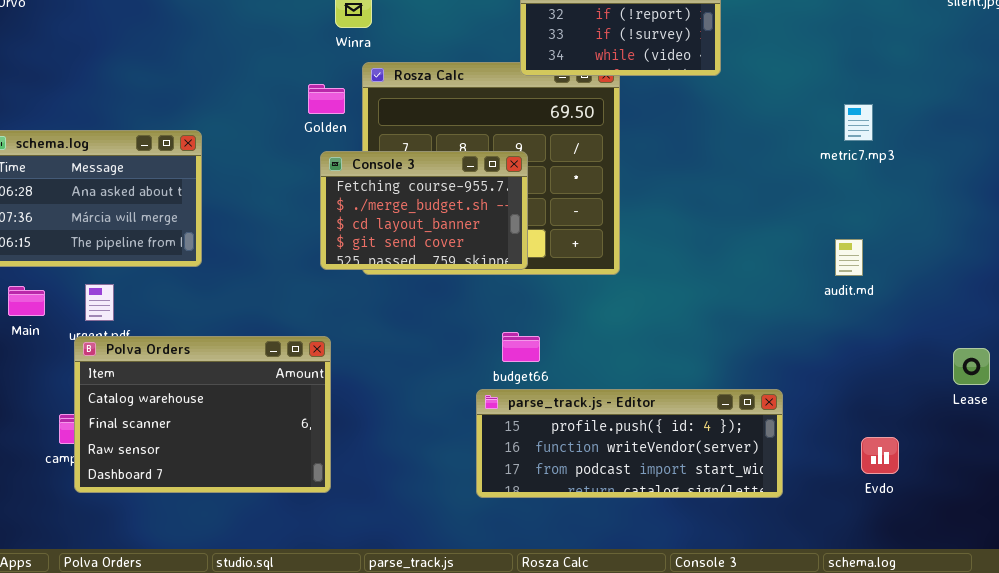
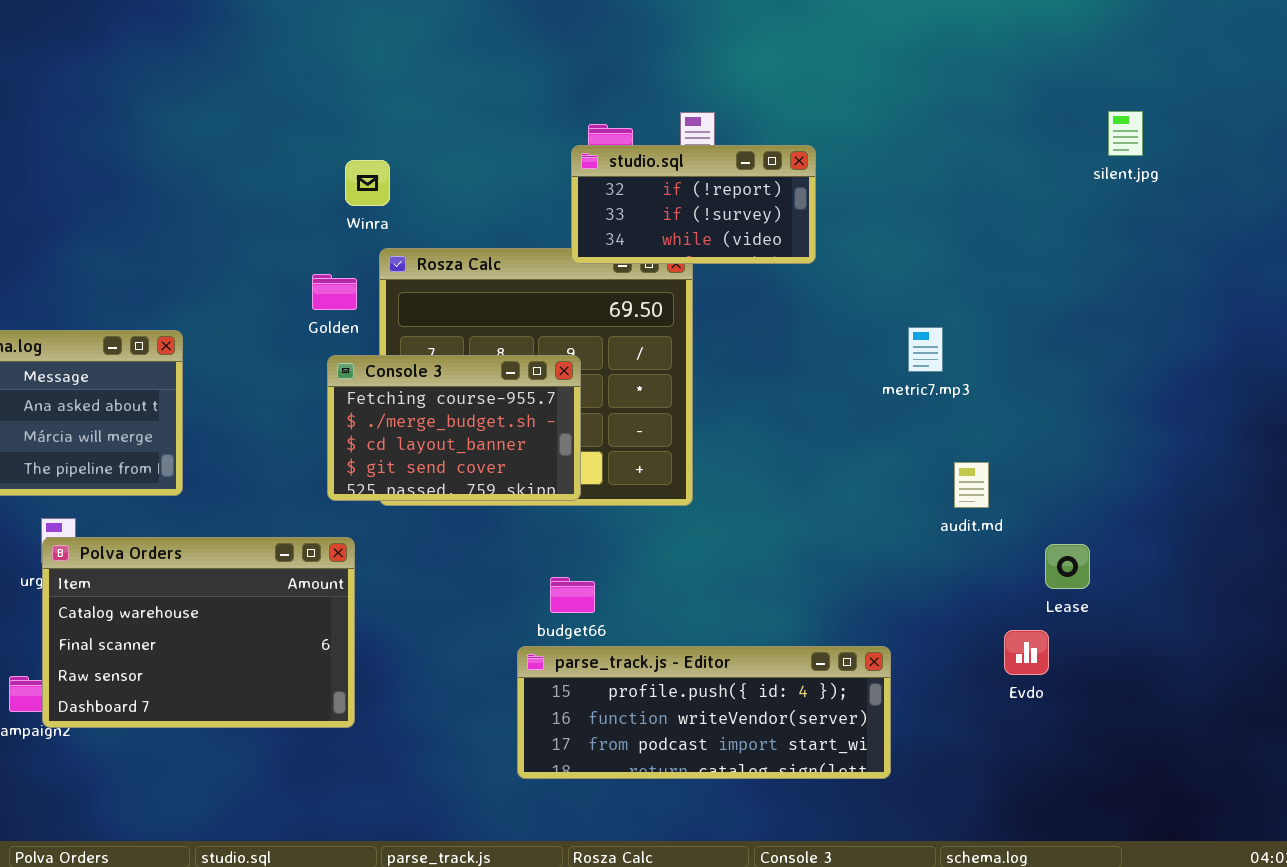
metric7.mp3: [844,104,873,141] -> [908,327,943,372], moved
Polva Orders: [74,336,331,493] -> [42,537,355,728], moved
Lease: [953,348,990,385] -> [1045,544,1090,589], moved
Evdo: [861,437,899,474] -> [1004,630,1049,675], moved

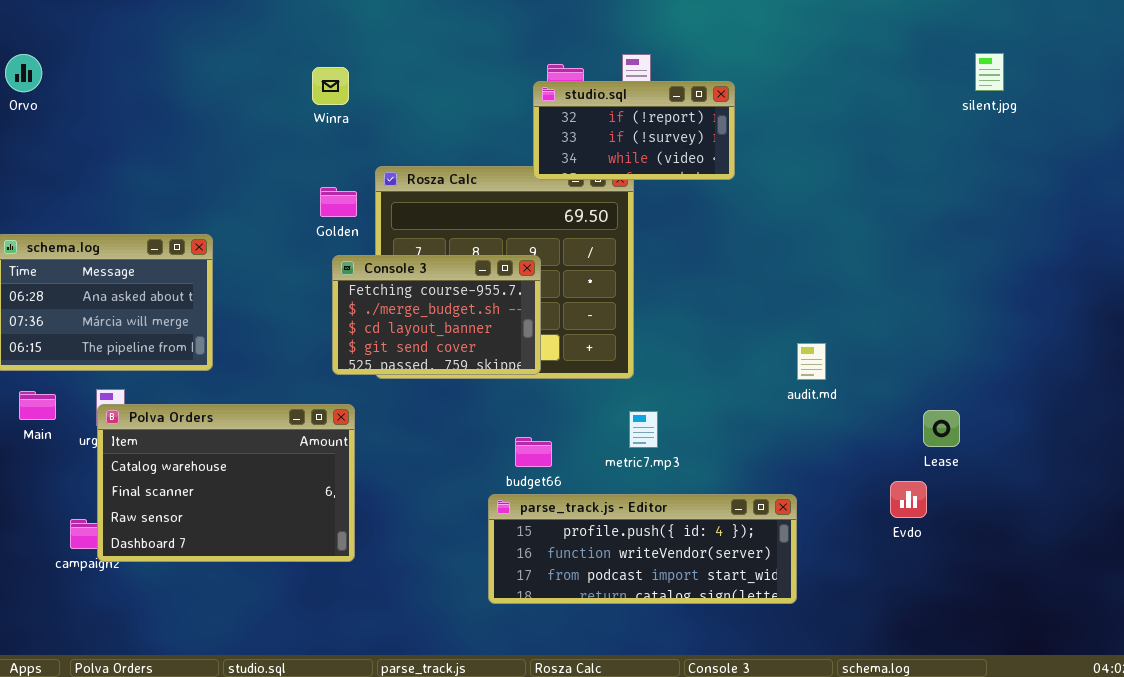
Winra: [345,160,390,206] -> [312,67,349,105], moved
metric7.mp3: [908,327,943,372] -> [629,411,658,448], moved
audit.md: [954,462,989,508] -> [797,343,826,380], moved

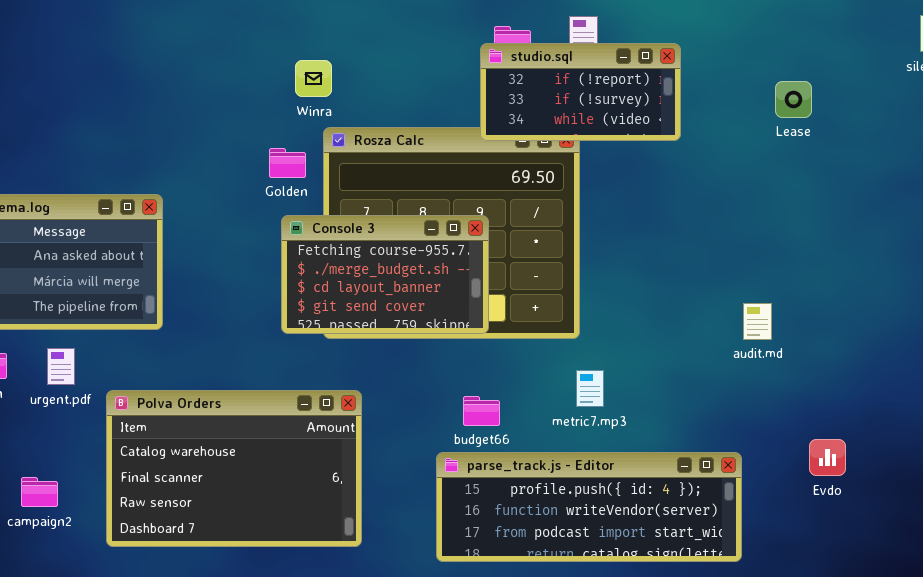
Winra: [312,67,349,105] -> [295,60,332,97], moved
Polva Orders: [97,404,355,562] -> [106,390,362,547], moved
Lease: [923,410,960,447] -> [775,81,812,118], moved
Evdo: [890,481,927,518] -> [809,439,846,476], moved

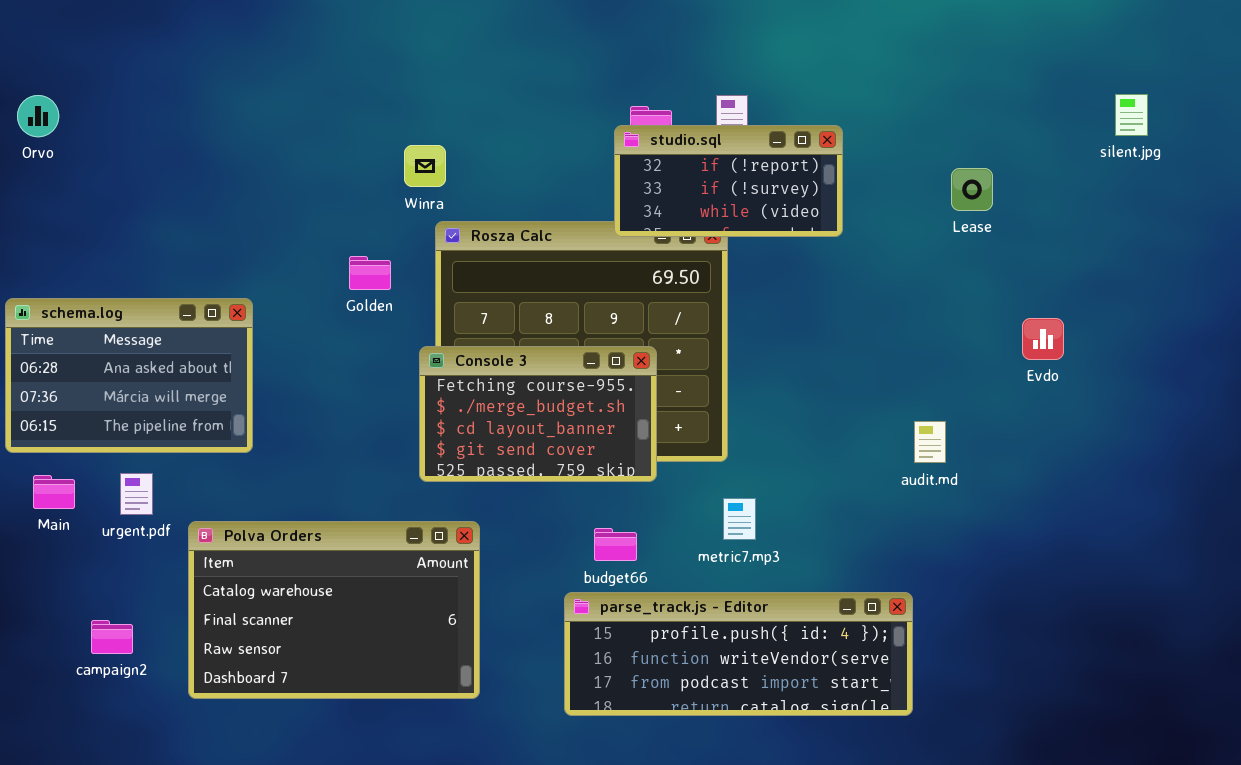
Golden: [269,148,306,178] -> [349,256,391,290], moved
Console 3: [281,215,489,334] -> [419,346,657,482], moved
Evdo: [809,439,846,476] -> [1022,318,1064,360], moved

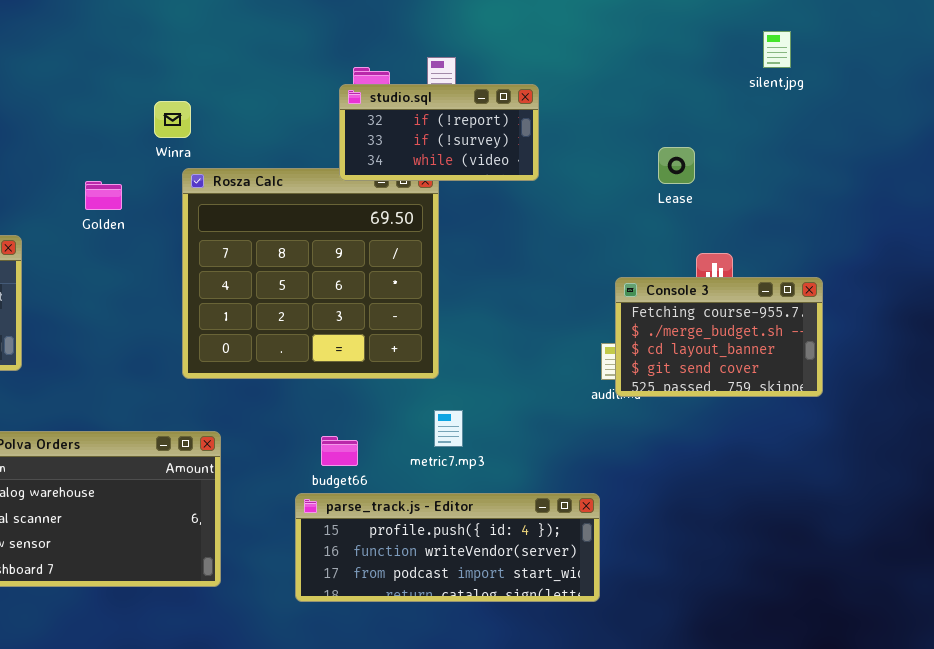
silent.jpg: [1115,94,1148,136] -> [763,31,791,68], moved
Lease: [951,168,993,211] -> [658,147,695,184], moved
Golden: [349,256,391,290] -> [85,181,122,210], moved
Console 3: [419,346,657,482] -> [615,277,823,397], moved

